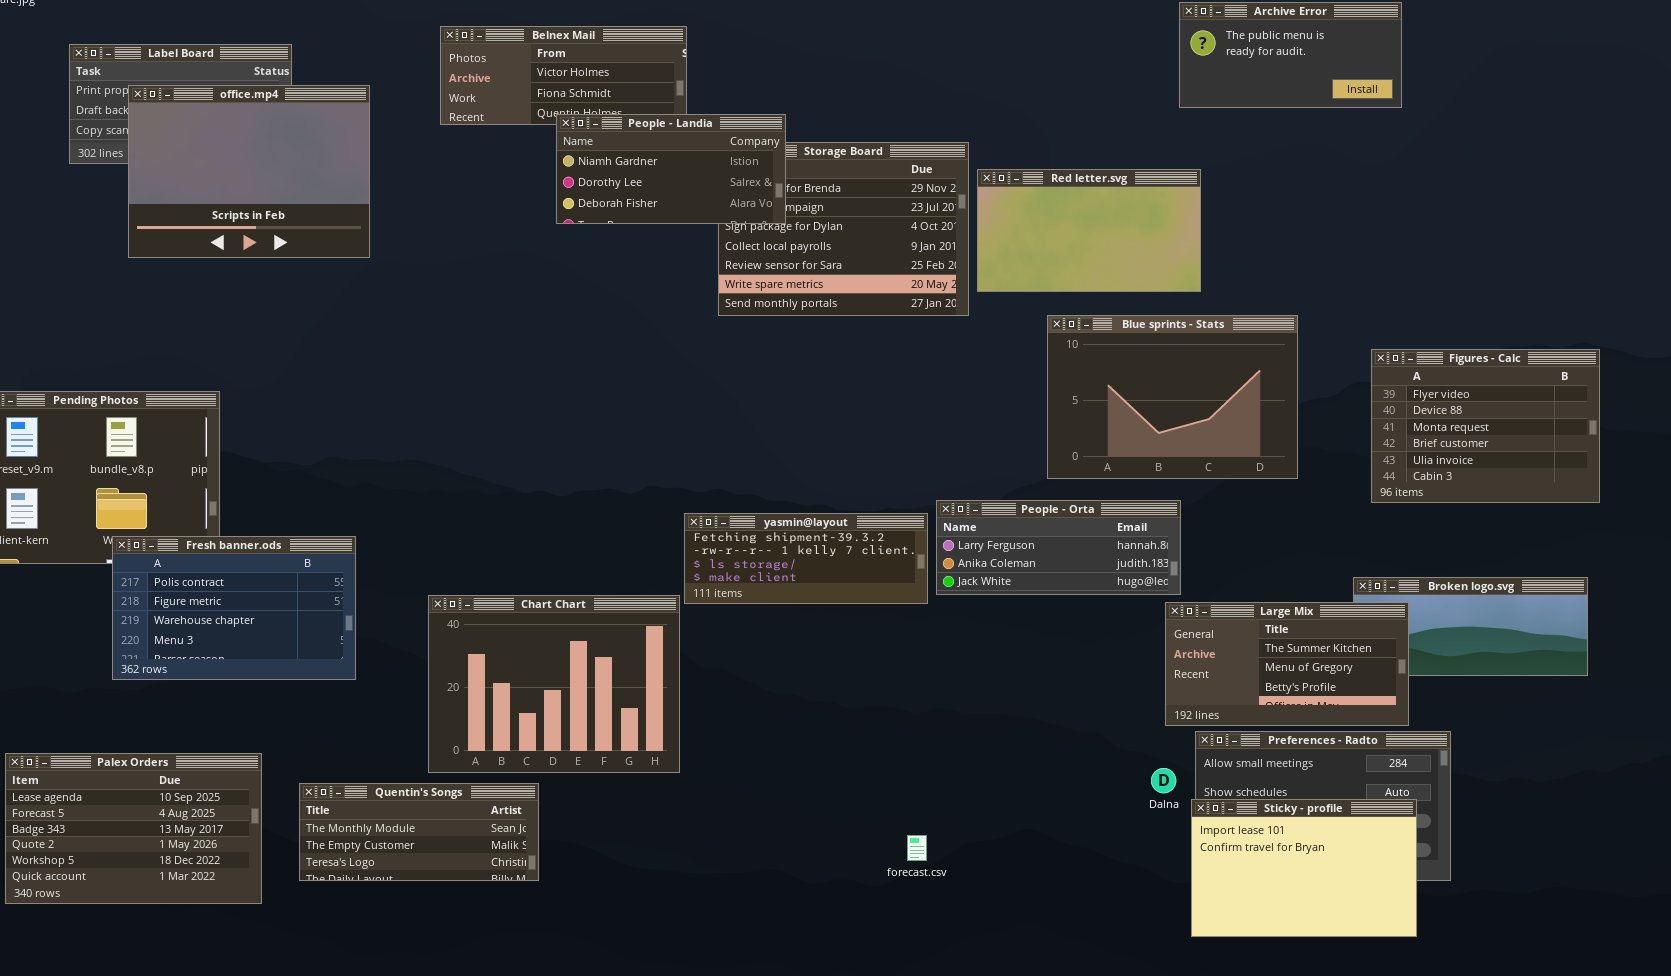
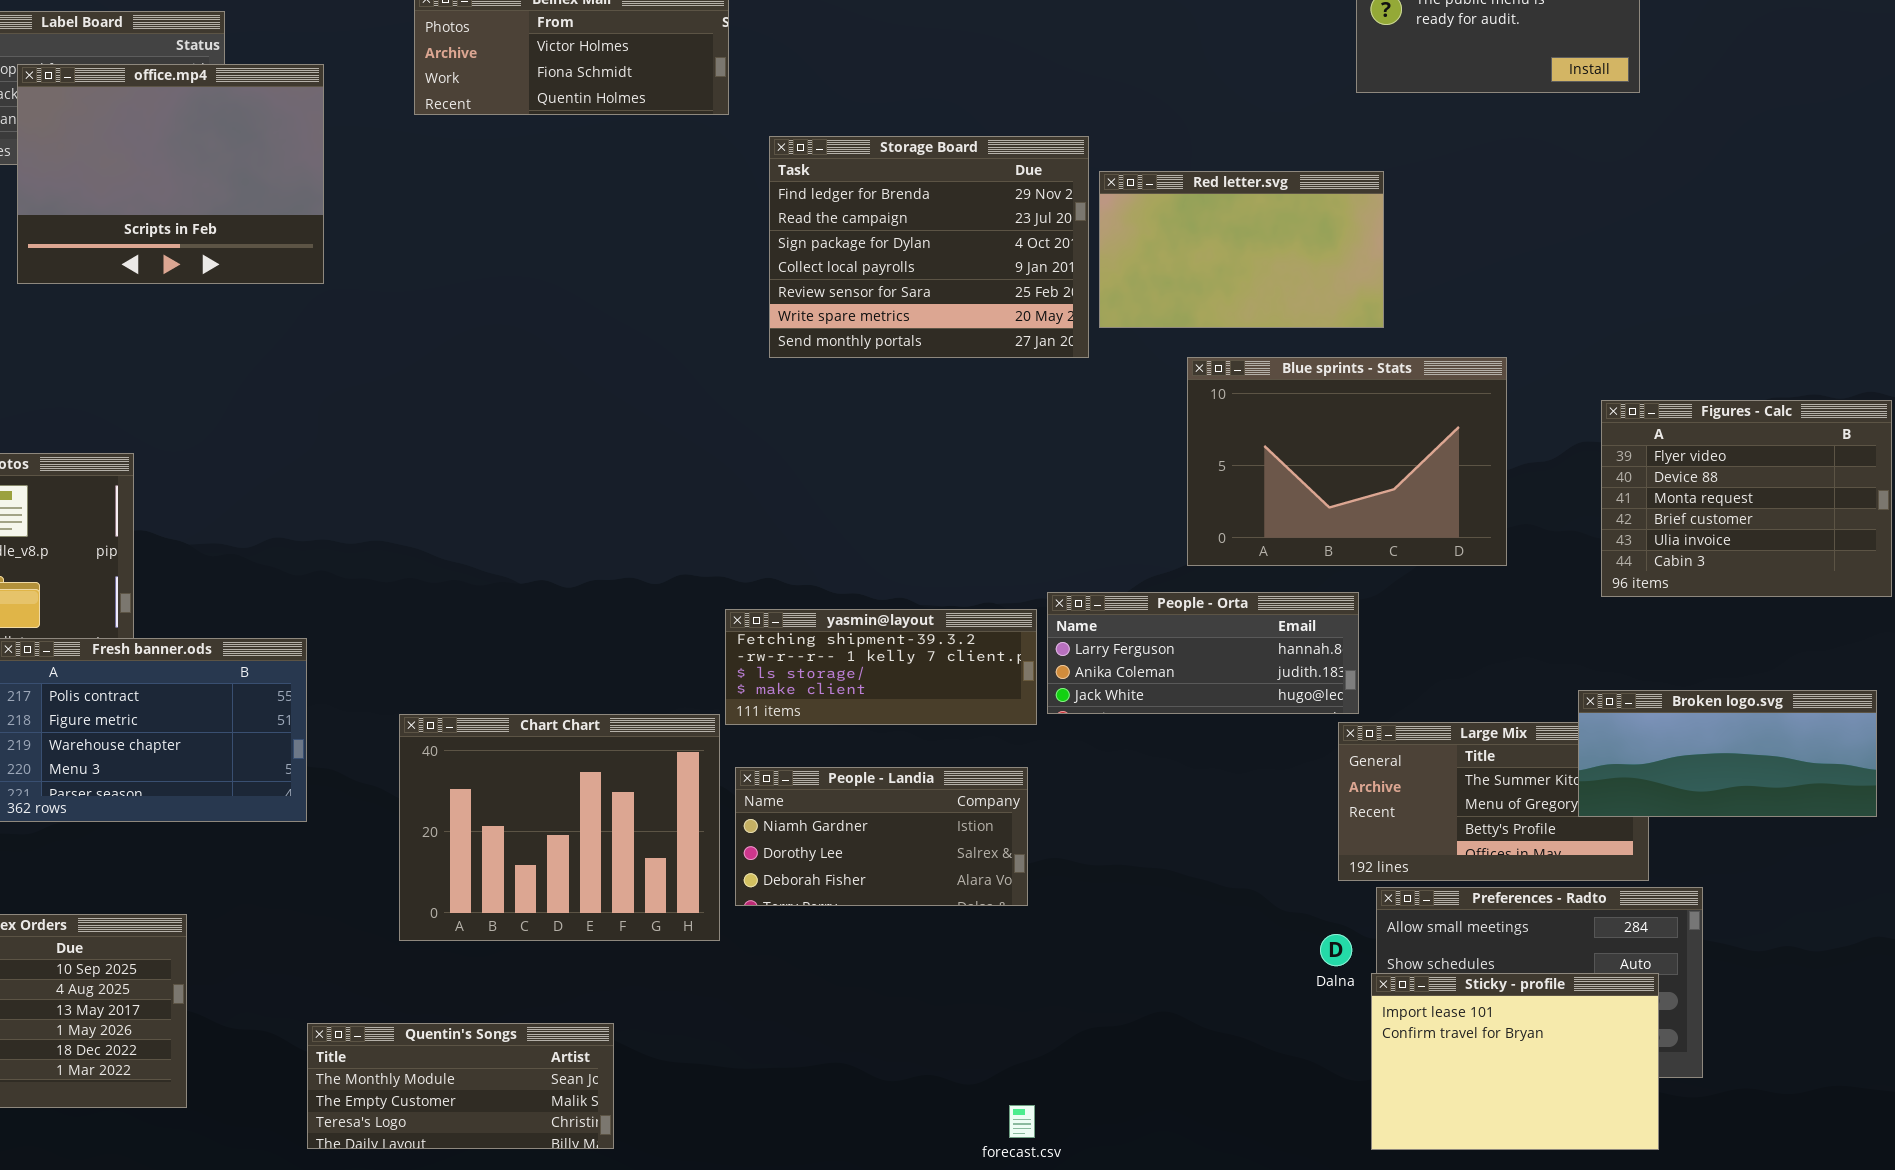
People - Landia: [556,114,786,224] -> [735,767,1028,906], moved
Broken logo.svg: [1353,577,1588,676] -> [1578,690,1877,817], raised
Quentin's Songs: [299,783,539,881] -> [307,1023,614,1149], moved
forecast.csv: [907,835,927,861] -> [1009,1105,1035,1138], moved

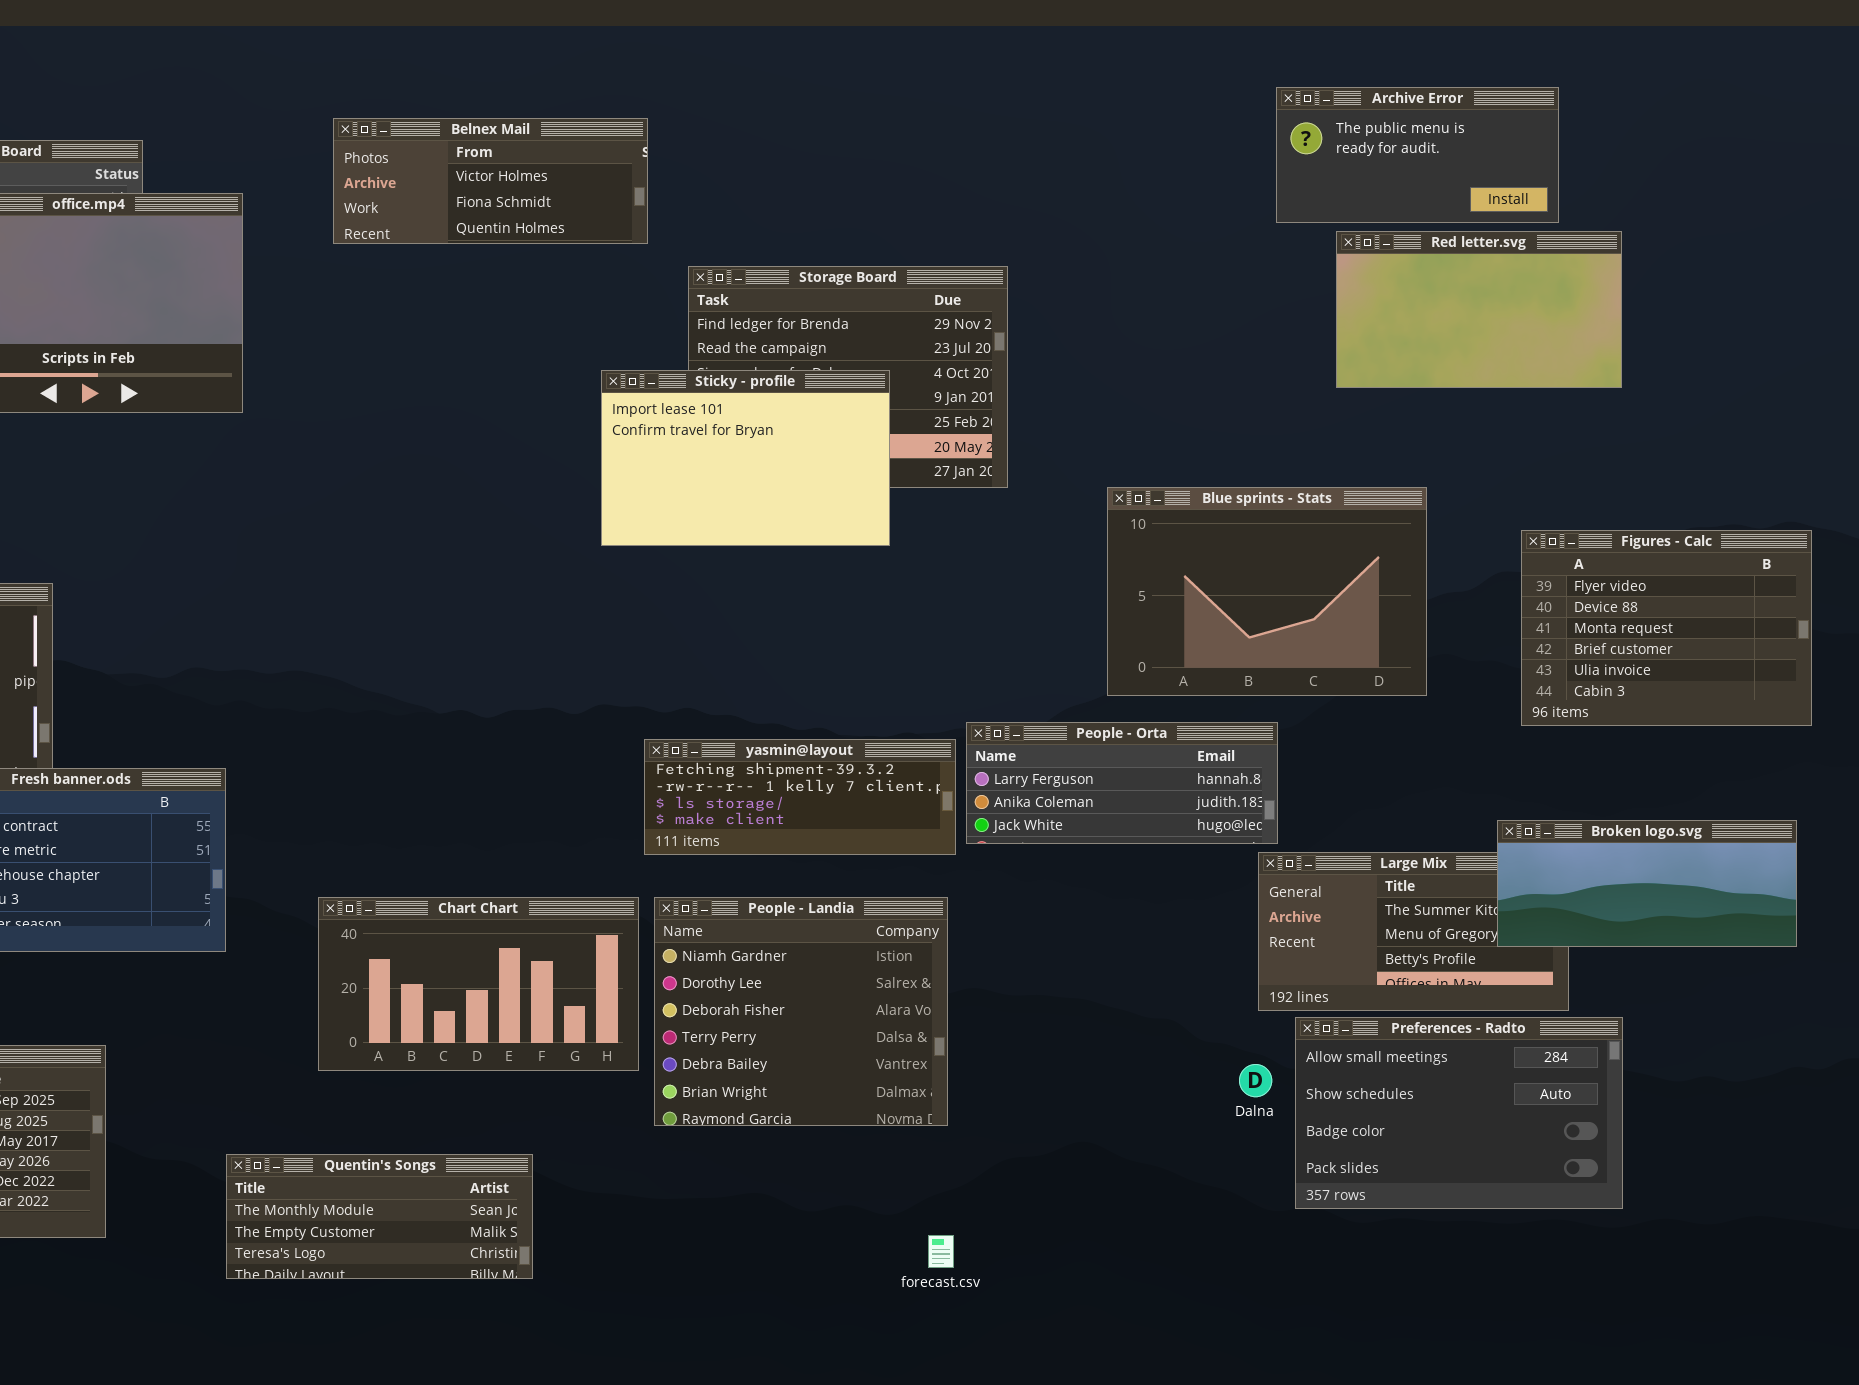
Red letter.svg: [1099,171,1384,328] -> [1336,231,1622,388], moved
Chart Chart: [399,714,720,941] -> [318,897,639,1071], resized
People - Landia: [735,767,1028,906] -> [654,897,948,1126], resized
Sticky - profile: [1371,973,1659,1150] -> [601,370,890,546], moved

